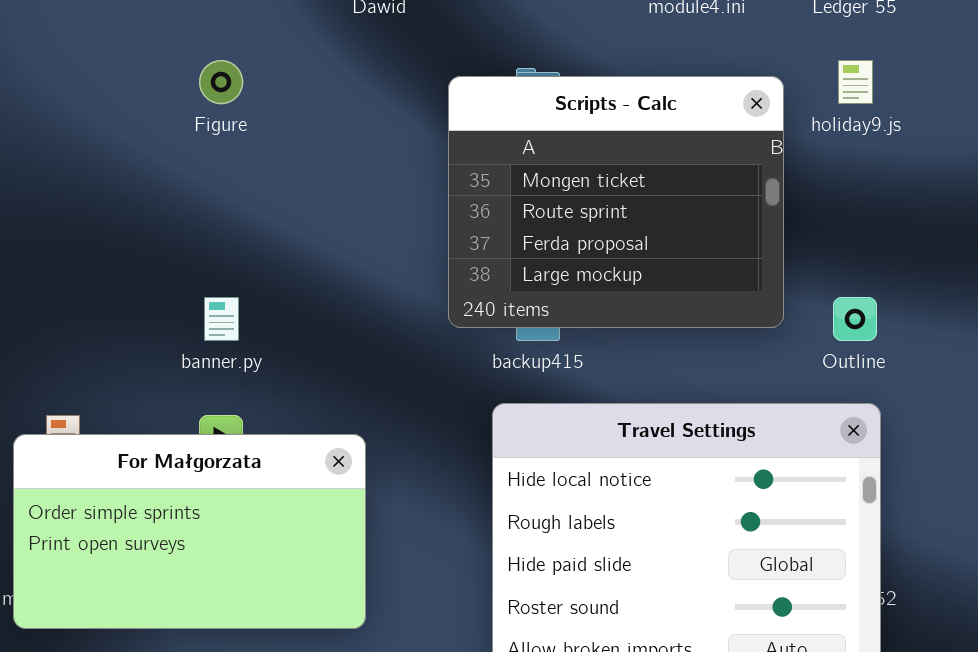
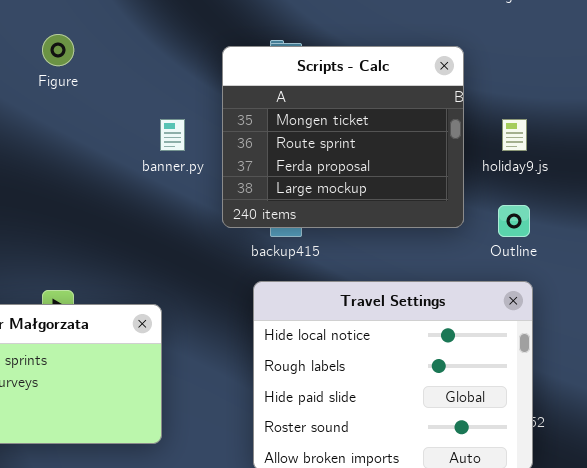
holiday9.js: [838,60,873,104] -> [502,119,527,151], moved
banner.py: [204,297,239,341] -> [160,119,185,151], moved

